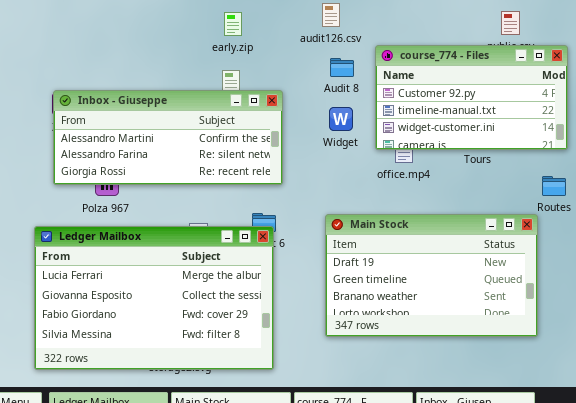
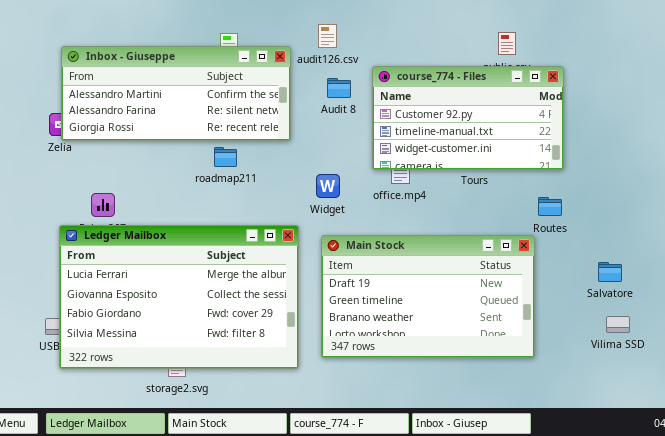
Inbox - Giuseppe: [53,90,283,185] -> [61,46,291,141], moved
Widget: [329,107,353,131] -> [316,174,340,198], moved
Ledger Mailbox: [34,226,274,370] -> [59,225,299,369], moved

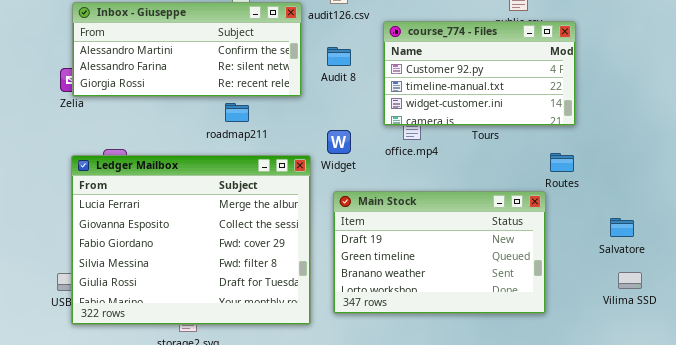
Audit 8: [327,78,351,98] -> [327,47,351,66], moved
Ledger Mailbox: [59,225,299,369] -> [71,155,311,325], resized

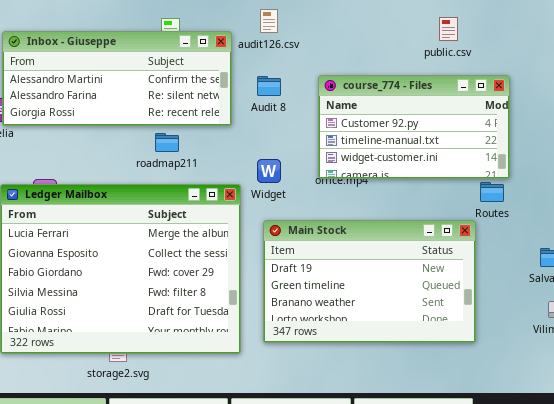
course_774 - Files: [383,21,576,126] -> [318,75,510,179], moved

